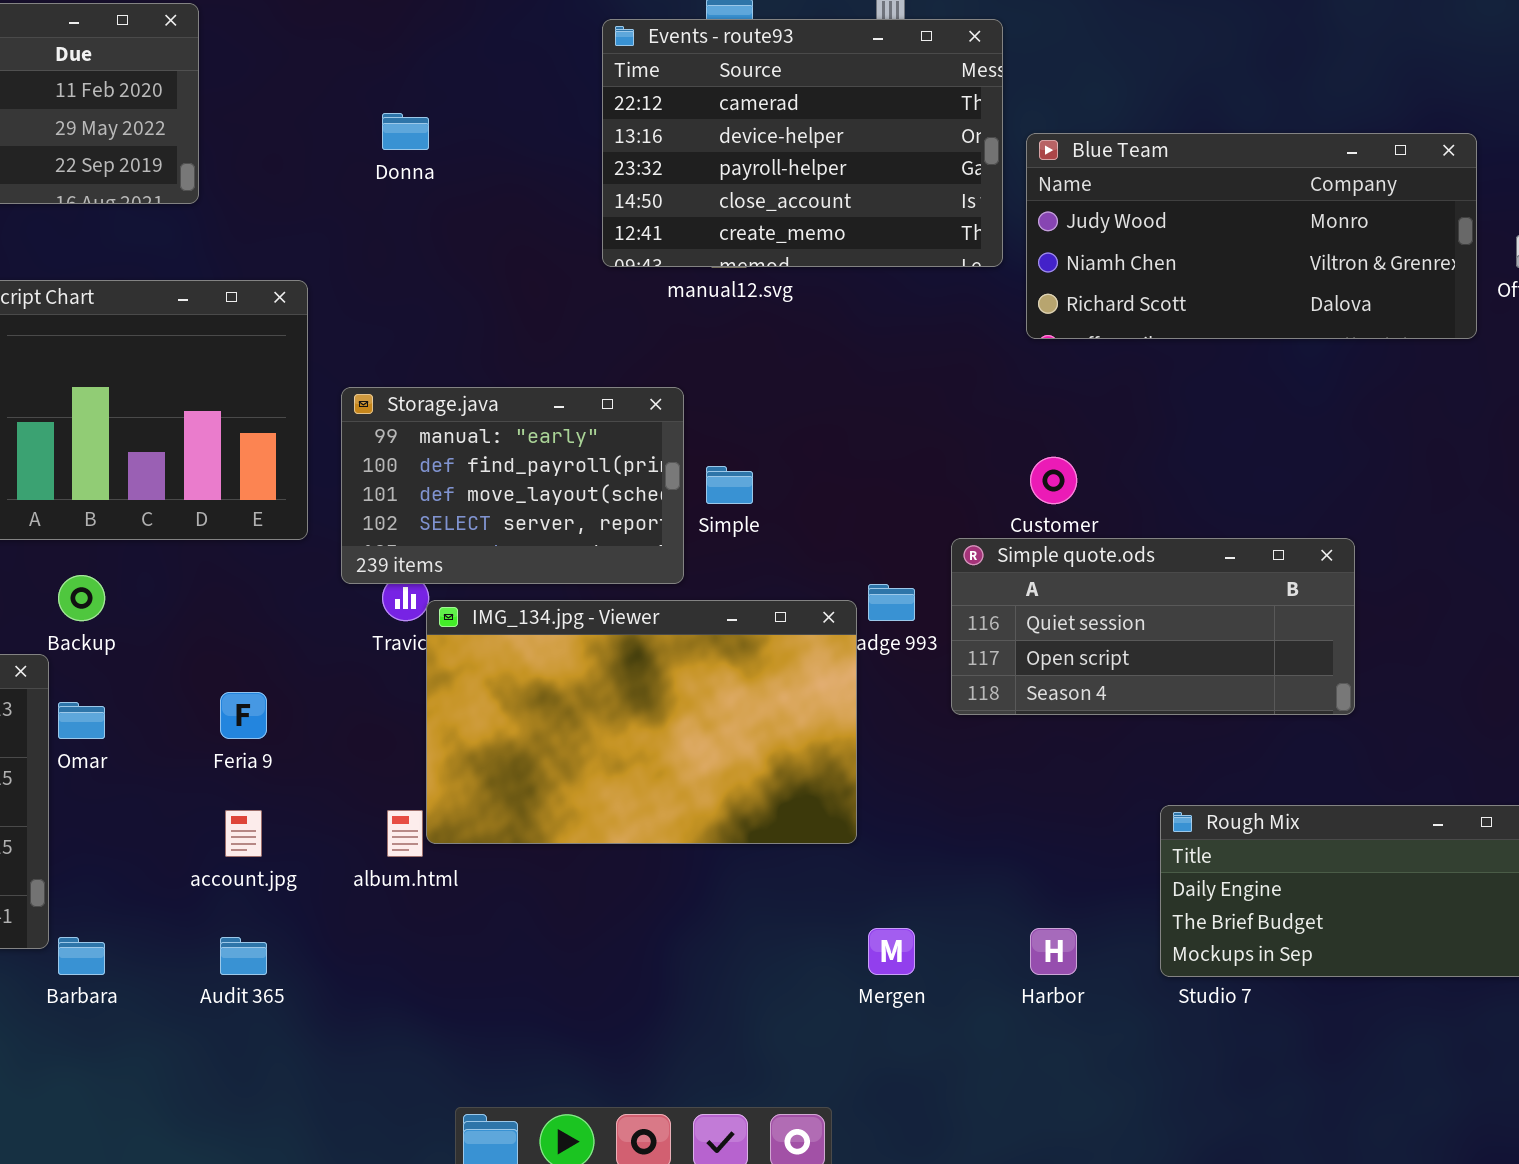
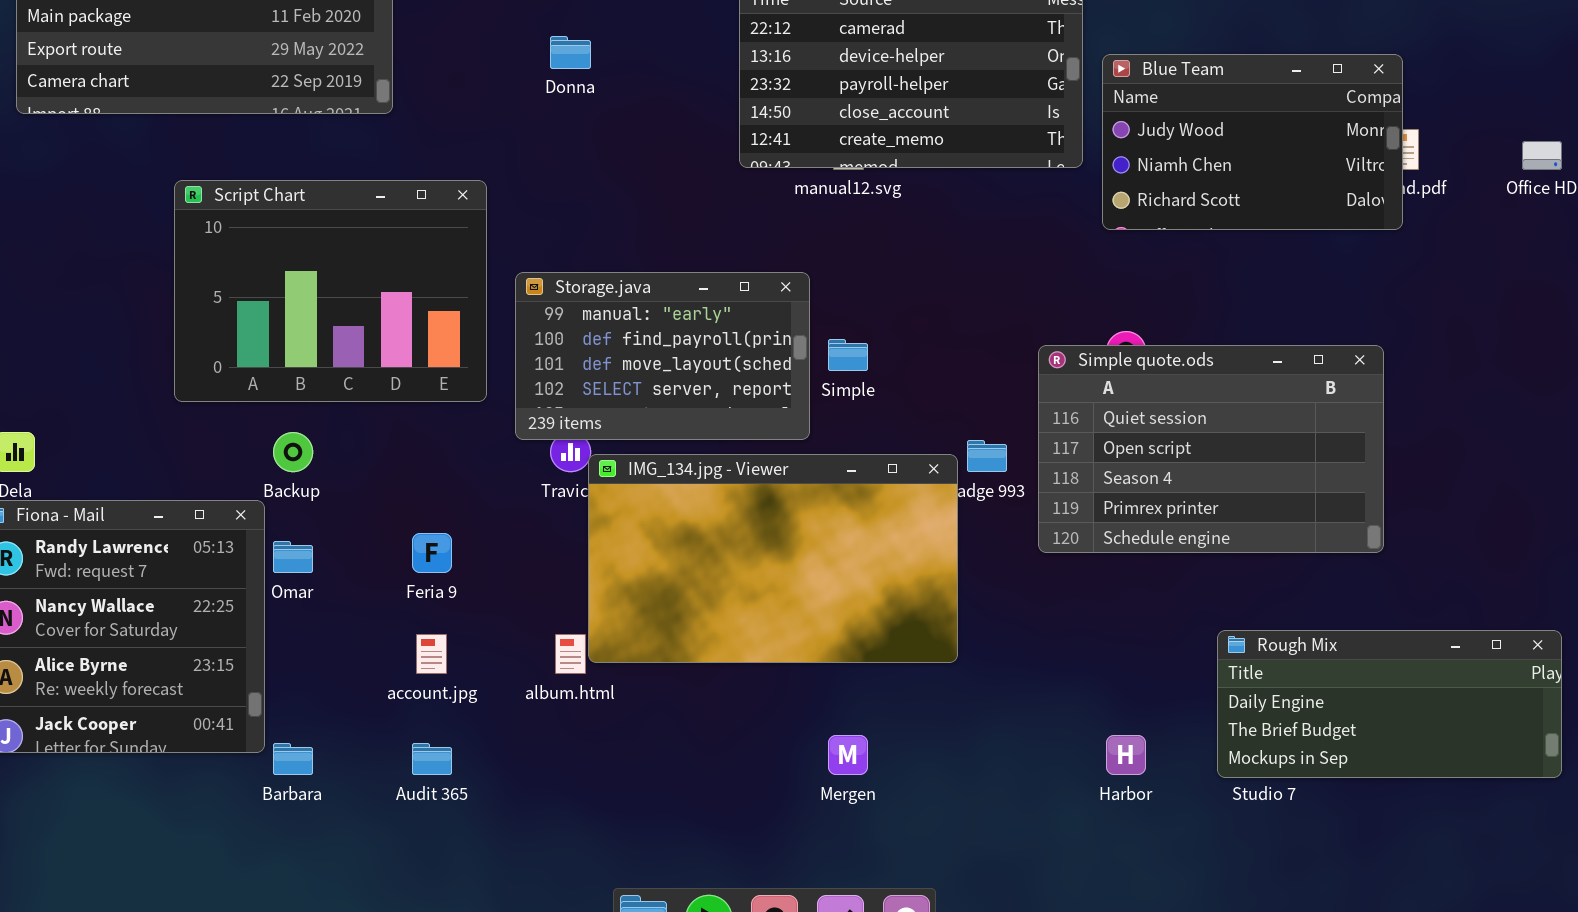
Blue Team: [1026,133,1477,339] -> [1102,54,1403,230], resized
Simple quote.ods: [951,538,1355,715] -> [1038,345,1384,553], resized
Mergen: [868,928,915,975] -> [828,735,868,775], moved

